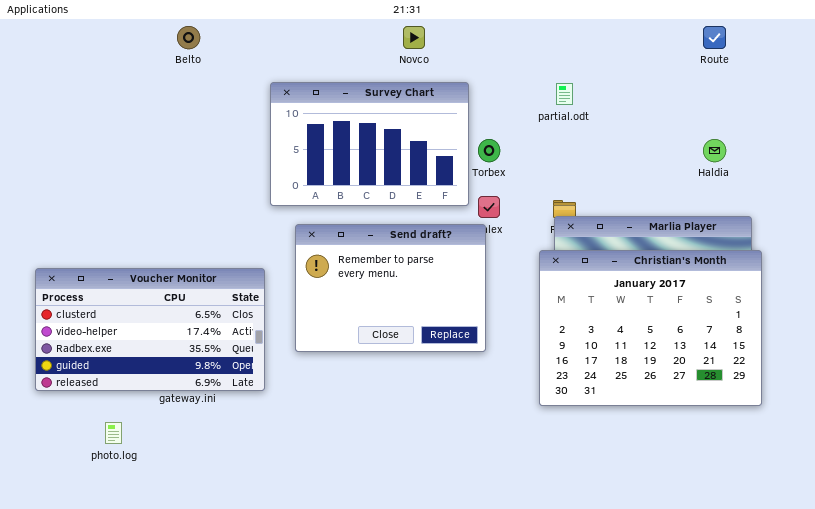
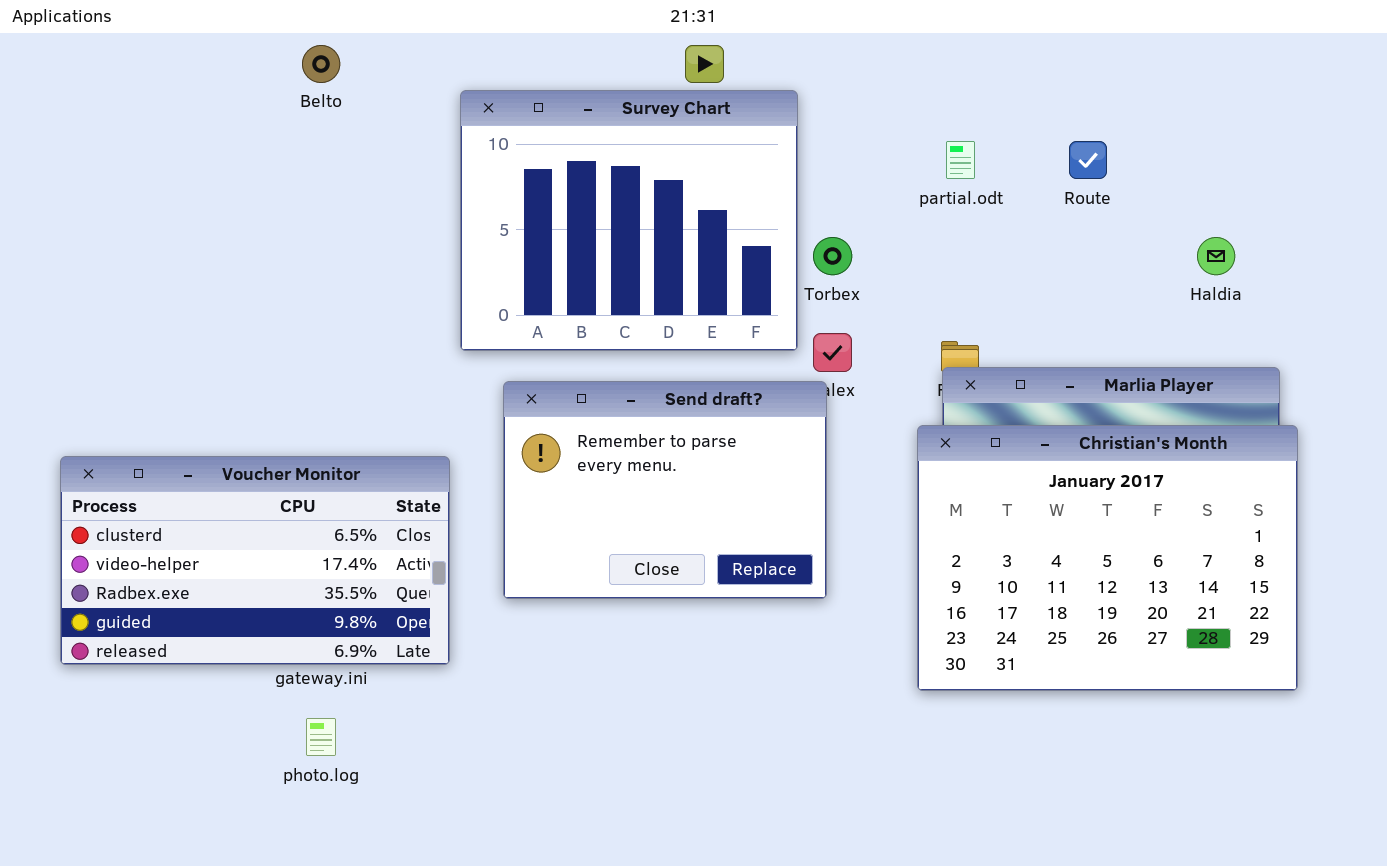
Route: [703,26,726,49] -> [1069,141,1107,179], moved
Survey Chart: [270,82,469,206] -> [460,90,798,351], resized
photo.log: [105,422,122,444] -> [306,718,336,756], moved

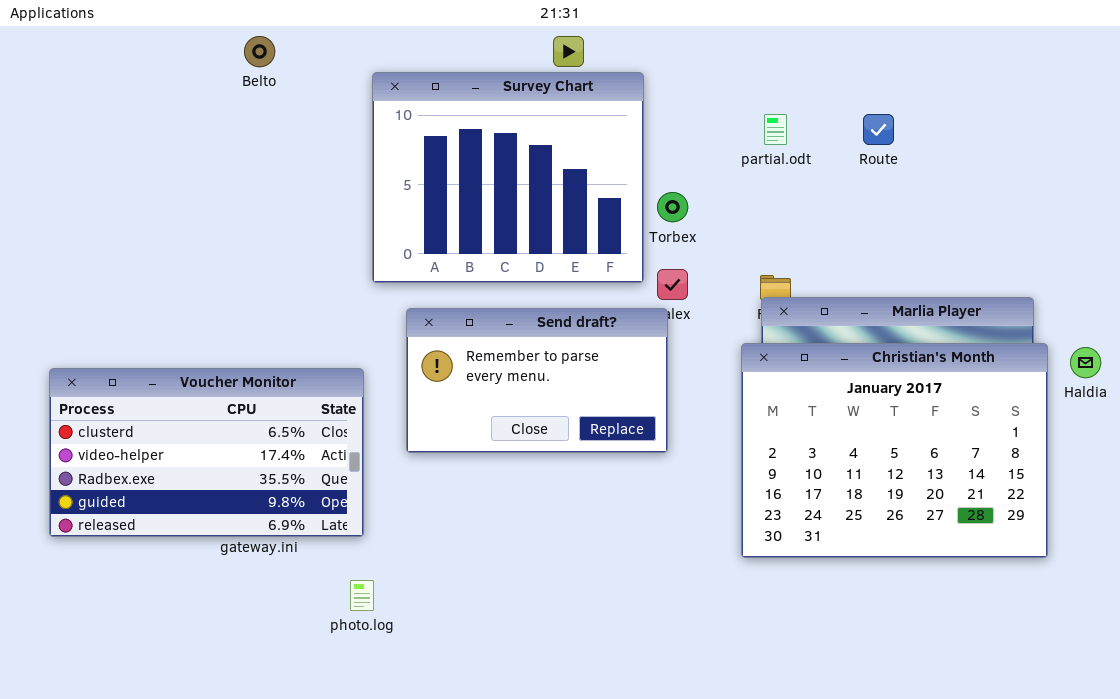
Haldia: [1197,237,1235,275] -> [1070,347,1101,378], moved
Send draft?: [503,381,827,599] -> [406,308,668,453], resized
photo.log: [306,718,336,756] -> [350,580,374,611], moved

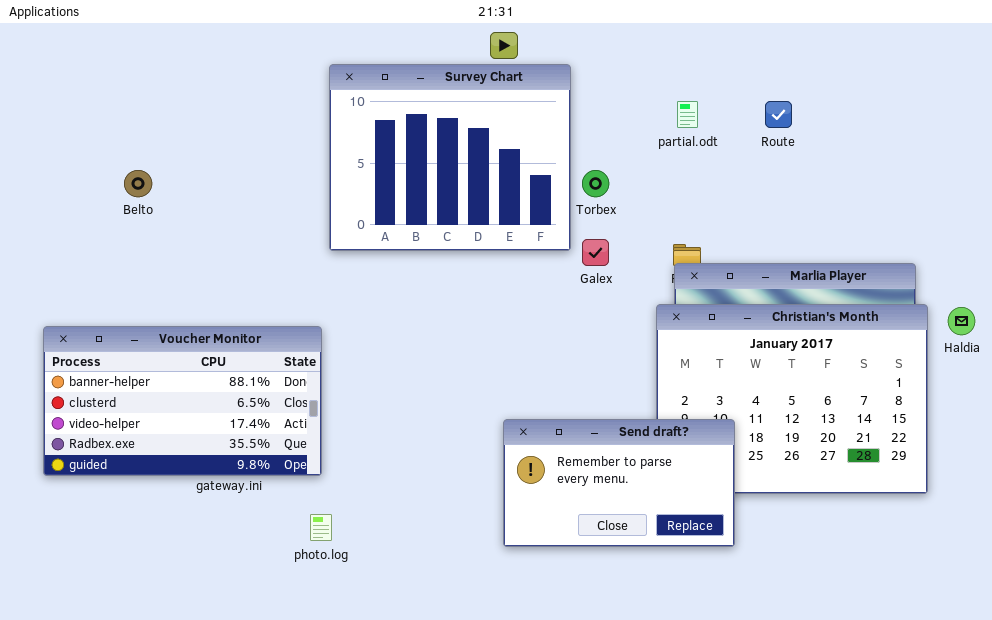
Belto: [244,36,275,67] -> [124,170,152,197], moved
Send draft?: [406,308,668,453] -> [503,419,735,547], moved
Voucher Monitor: [49,368,364,537] -> [43,326,322,476], scrolled up 1 row

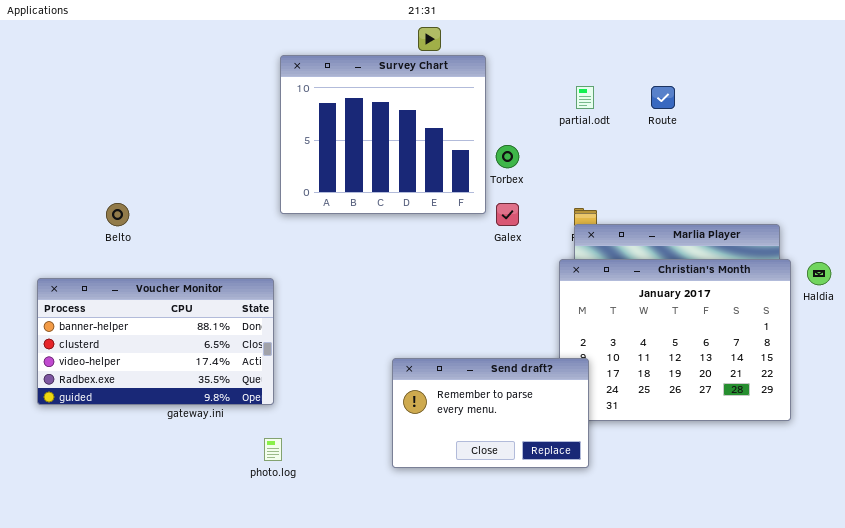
Belto: [124,170,152,197] -> [106,203,129,226], moved
Send draft?: [503,419,735,547] -> [392,358,589,468], moved

